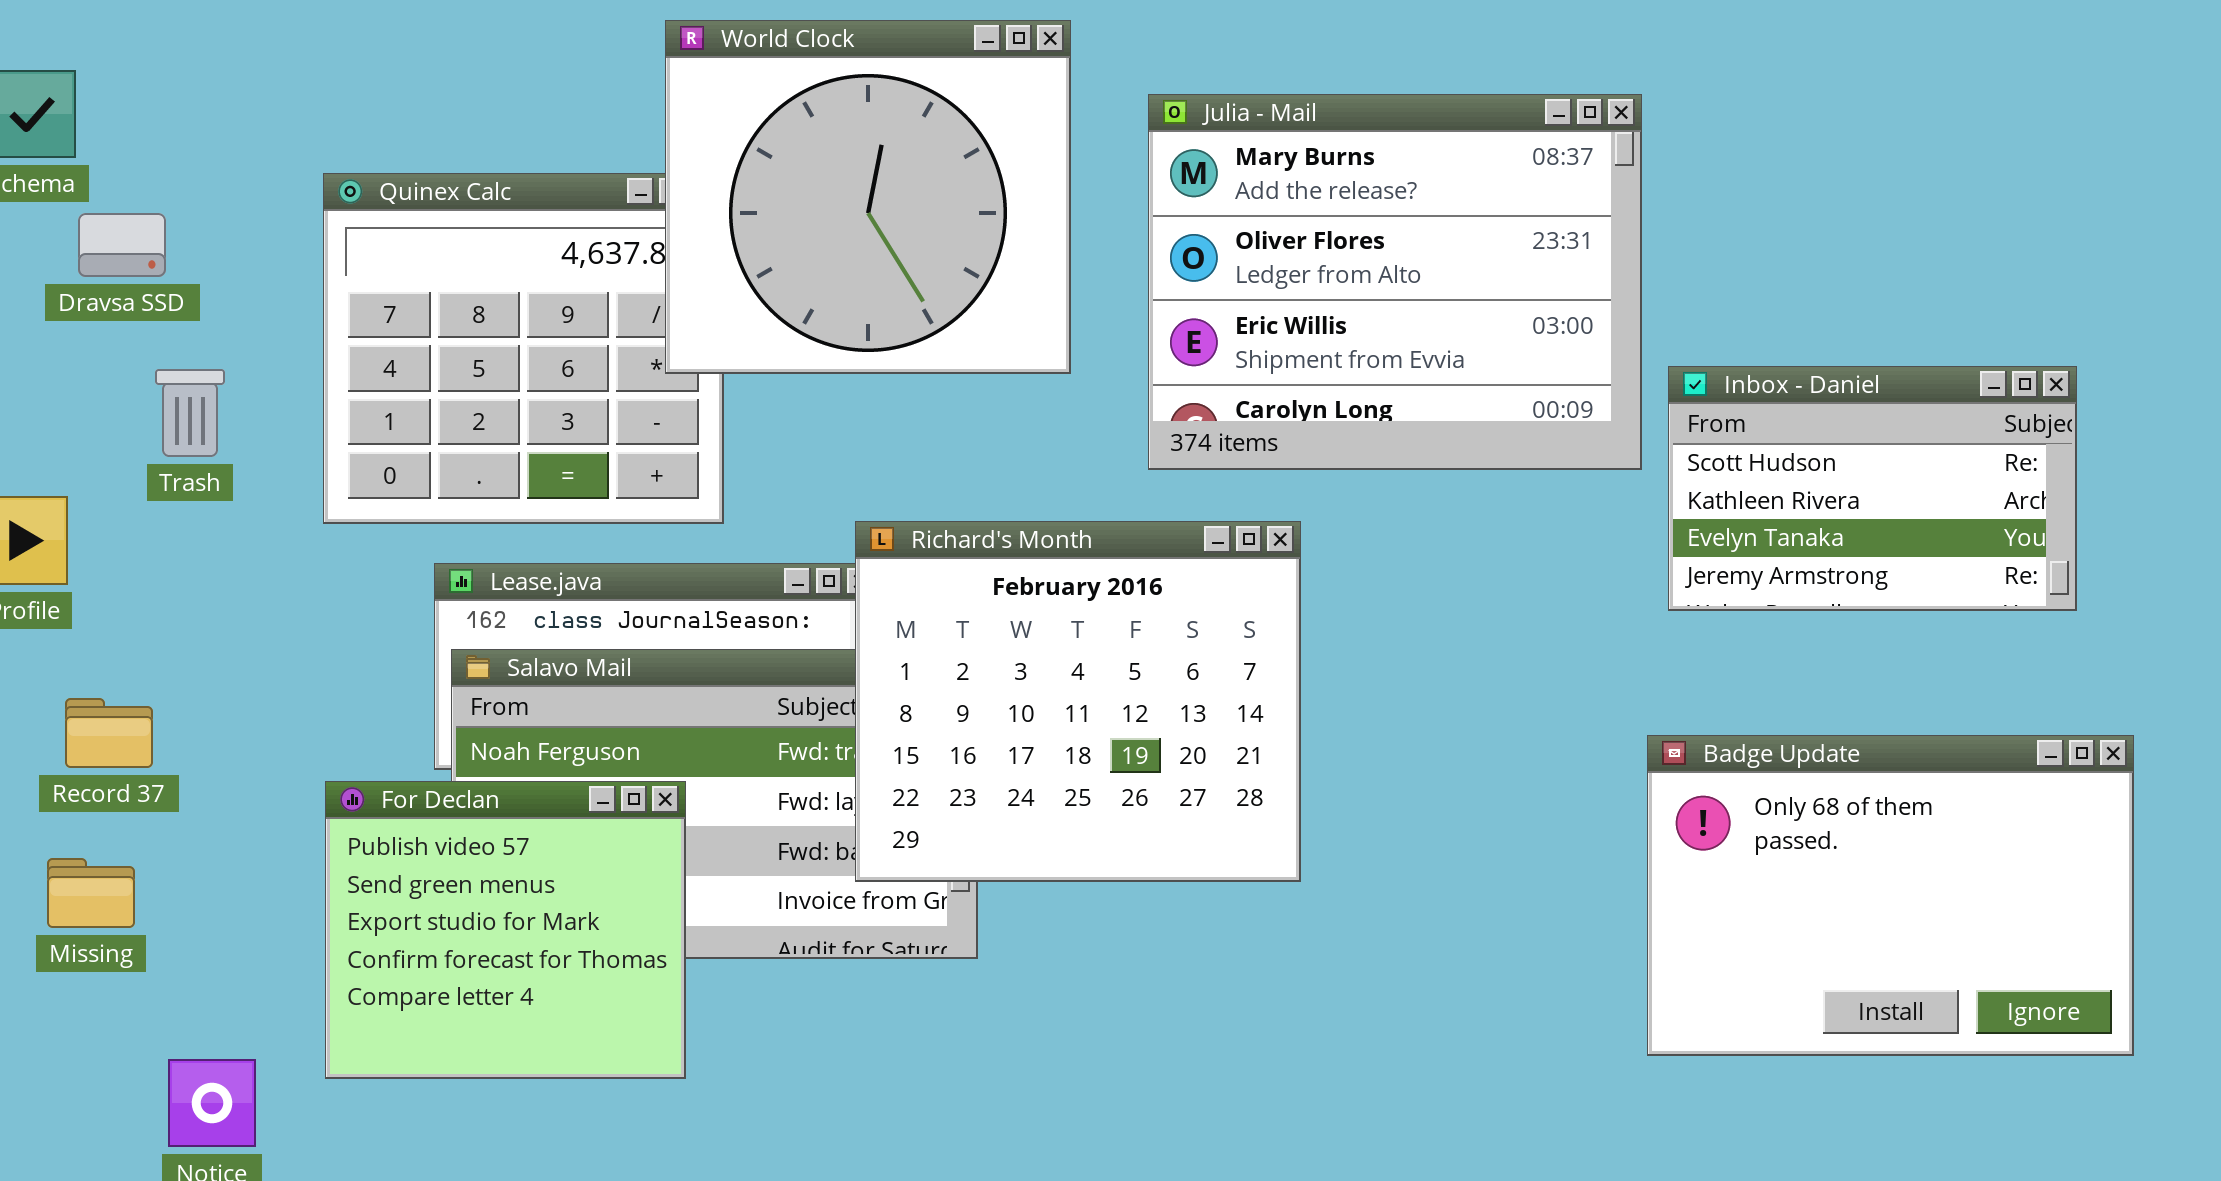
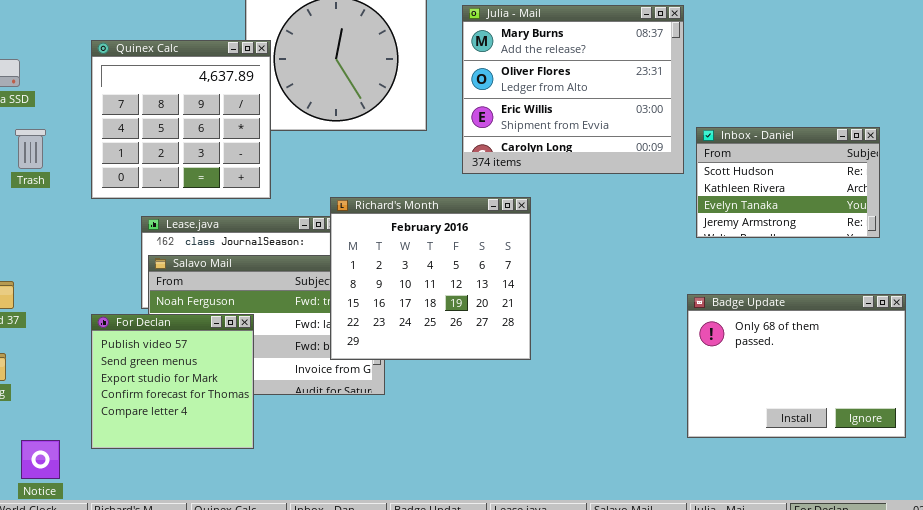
Quinex Calc: [323,173,724,524] -> [91,40,271,199], raised

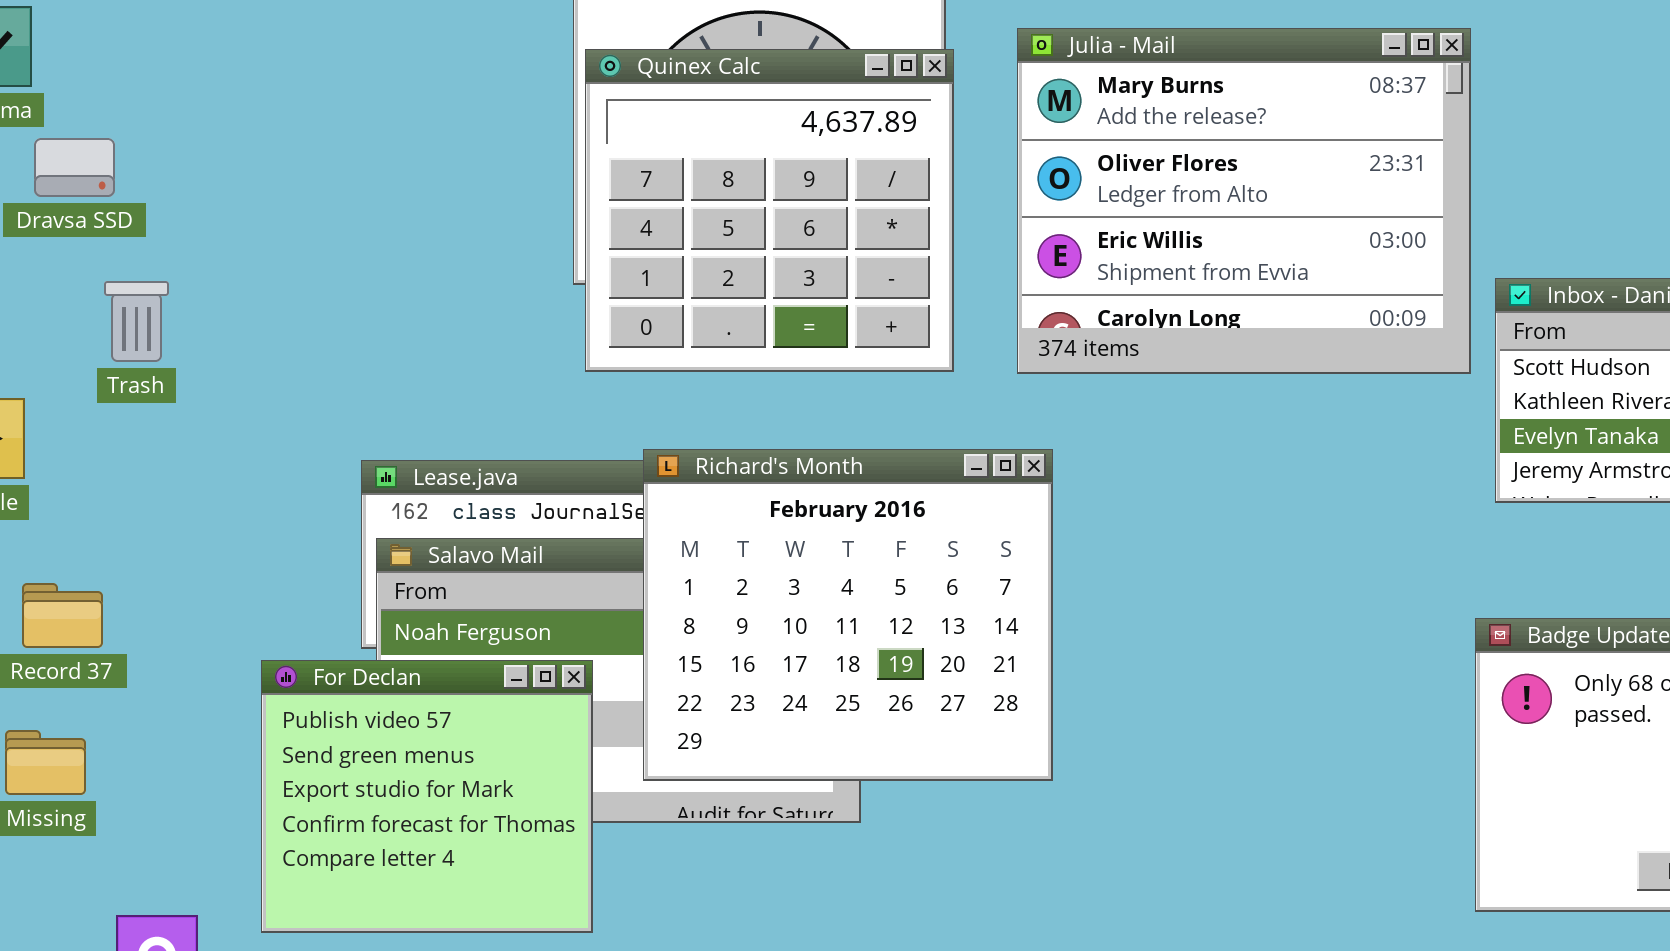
Quinex Calc: [91,40,271,199] -> [585,49,954,372], moved
Richard's Month: [330,197,531,360] -> [643,449,1053,781], moved

